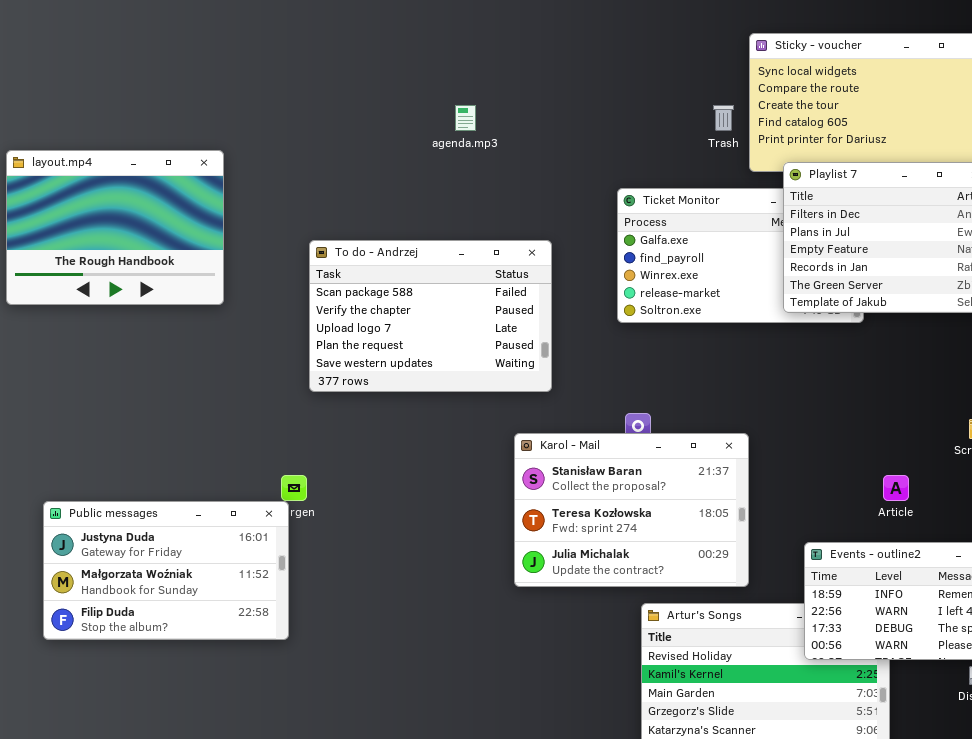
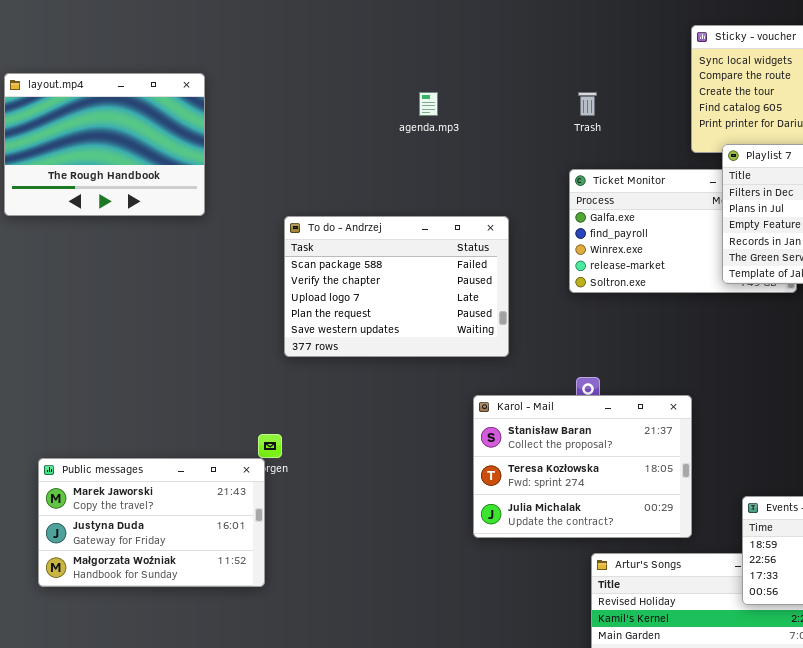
Trash: [713,105,734,131] -> [578,92,597,116], moved
layout.mp4: [6,150,224,305] -> [4,73,205,216], moved
Public messages: [43,501,289,640] -> [38,458,265,587], scrolled up 1 row

